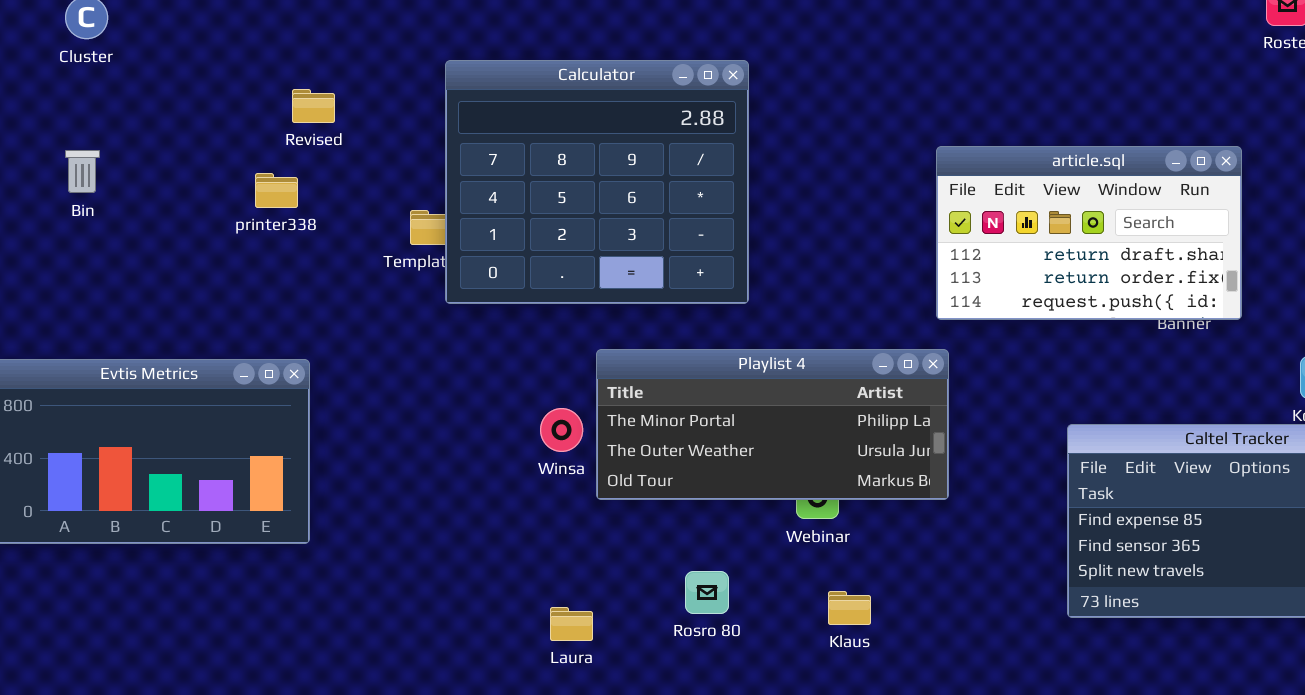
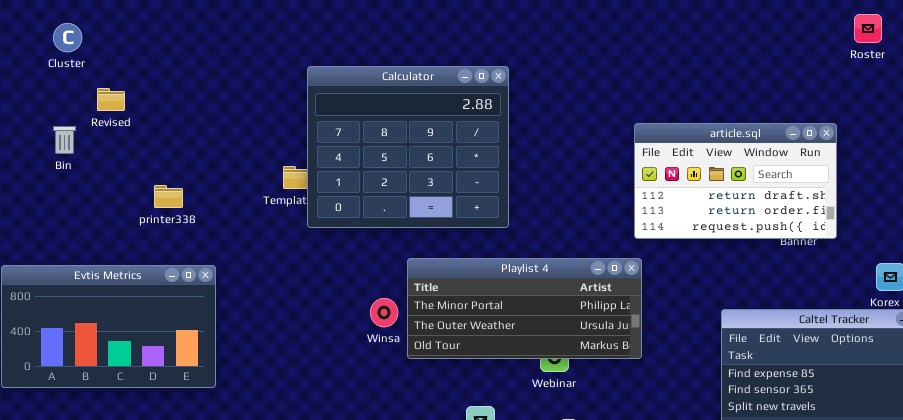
Revised: [292,89,335,123] -> [97,88,125,111], moved
printer338: [255,173,298,208] -> [154,185,183,208], moved

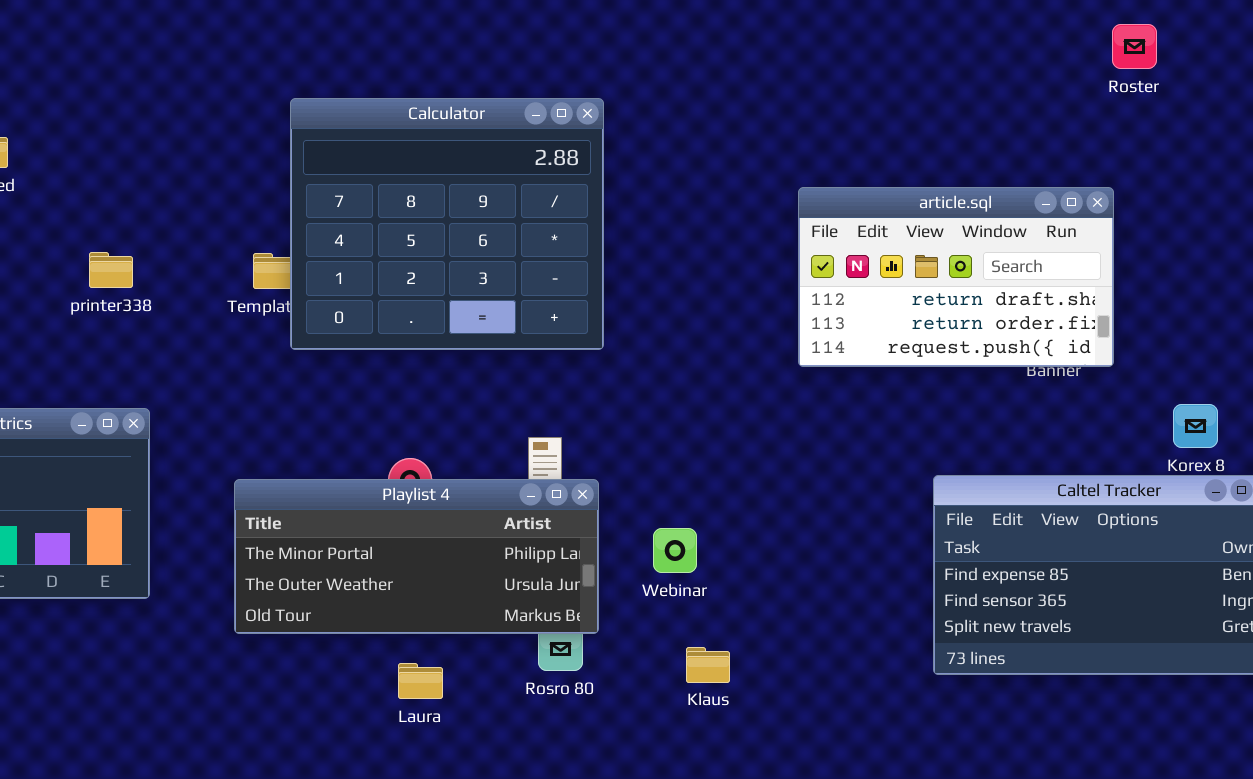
Roster: [854,14,882,43] -> [1112,24,1157,69], moved
printer338: [154,185,183,208] -> [89,252,133,288], moved
Playlist 4: [407,258,642,359] -> [234,479,599,634], moved

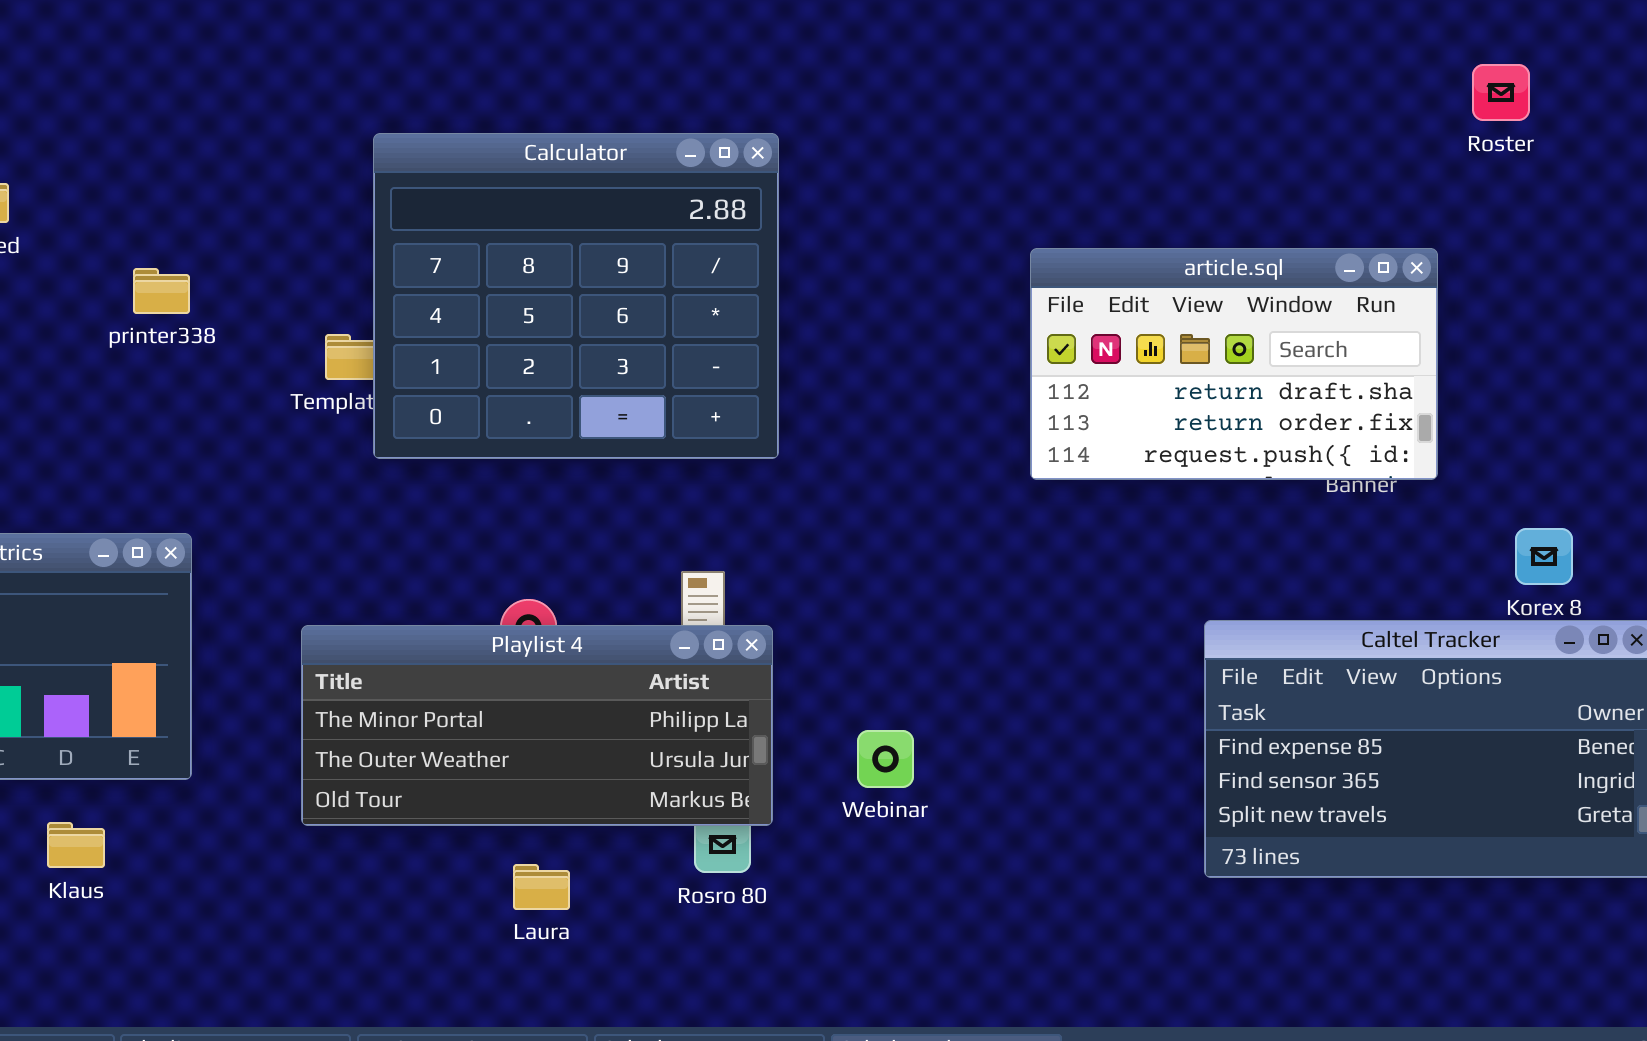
Roster: [1112,24,1157,69] -> [1472,64,1530,121], moved
printer338: [89,252,133,288] -> [133,268,190,314], moved
Webinar: [653,528,697,573] -> [857,730,914,788], moved
Klaus: [686,647,730,683] -> [47,822,105,868], moved

